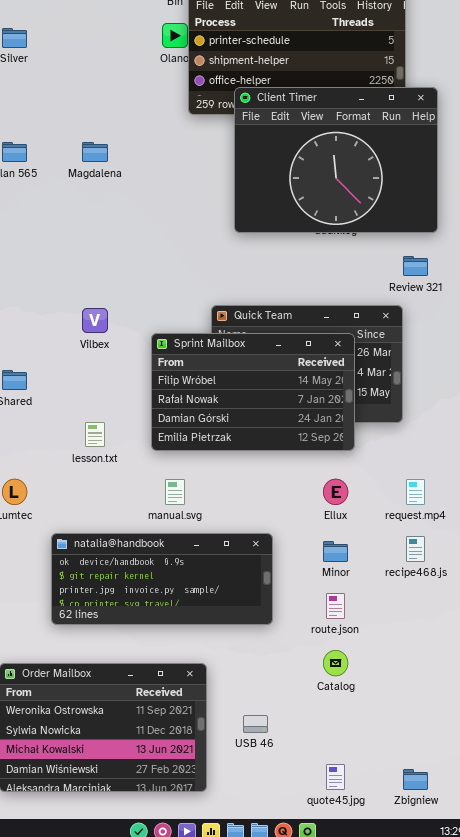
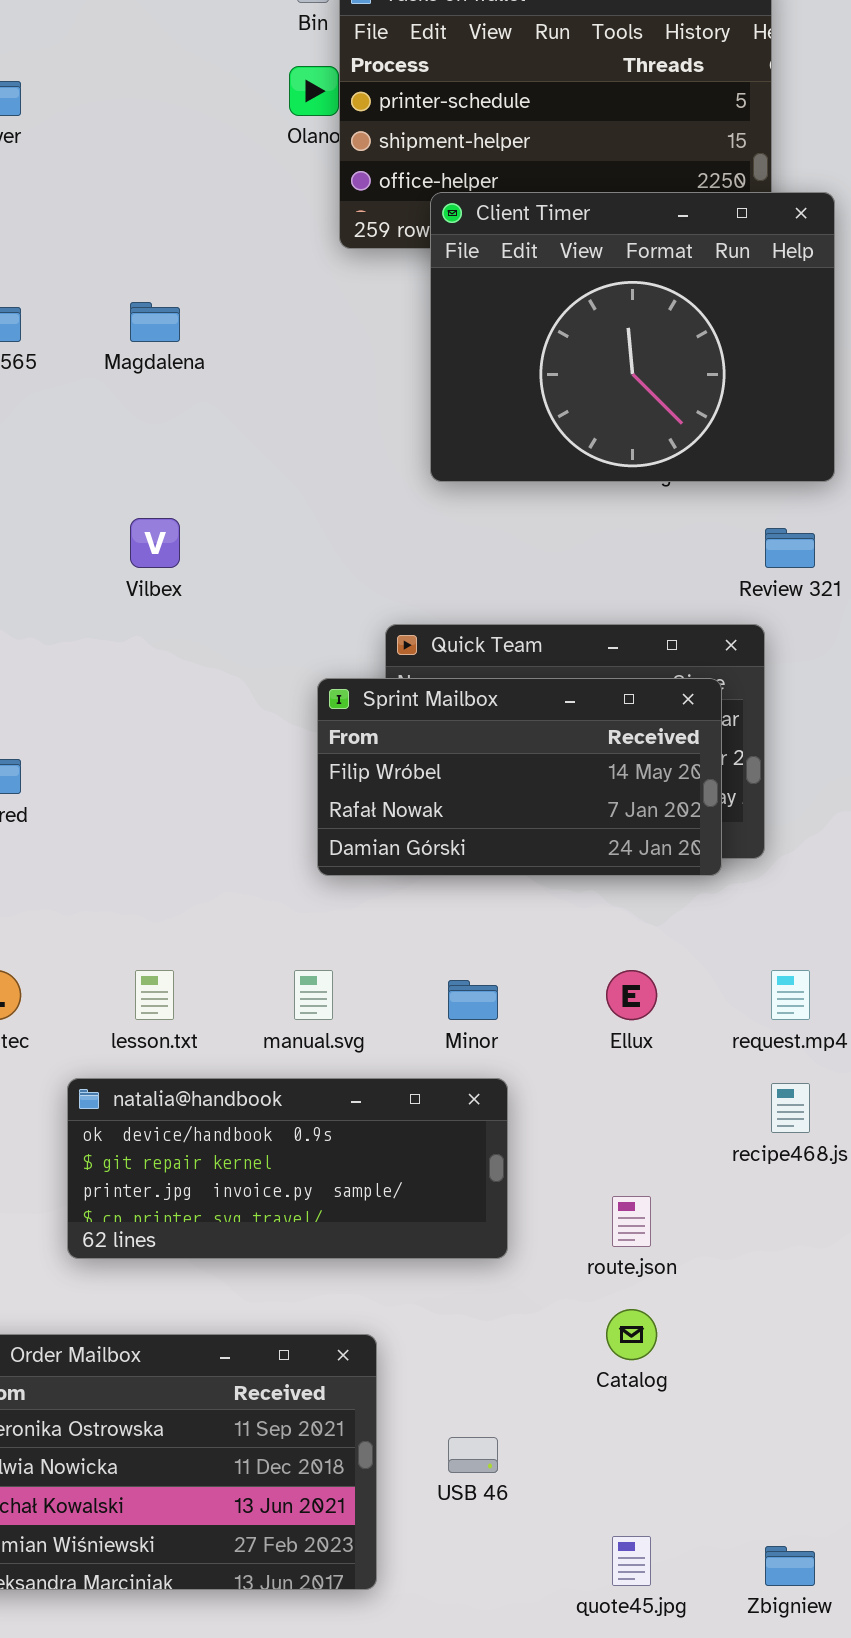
Vilbex: [82,308,108,333] -> [130,518,180,568], moved
Sprint Mailbox: [151,333,355,451] -> [317,678,722,876], moved, resized
lesson.txt: [85,422,105,447] -> [135,970,174,1020], moved
Minor: [323,541,348,562] -> [448,980,498,1020], moved

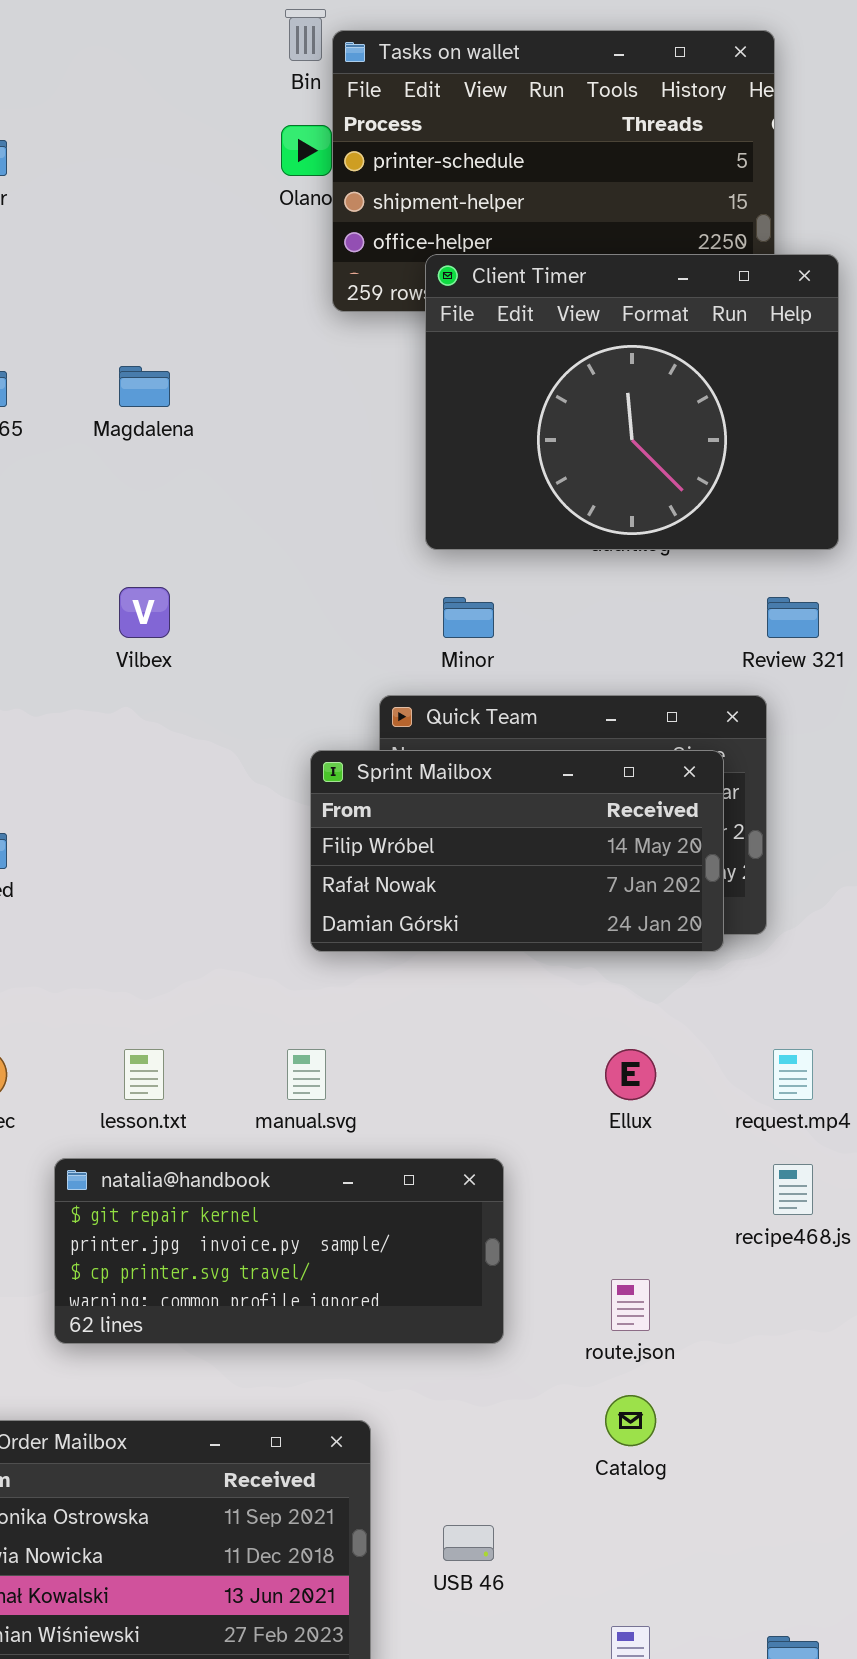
Minor: [448,980,498,1020] -> [443,597,494,638], moved
natalia@handbook: [67,1078,508,1259] -> [54,1158,504,1344], scrolled down 1 row

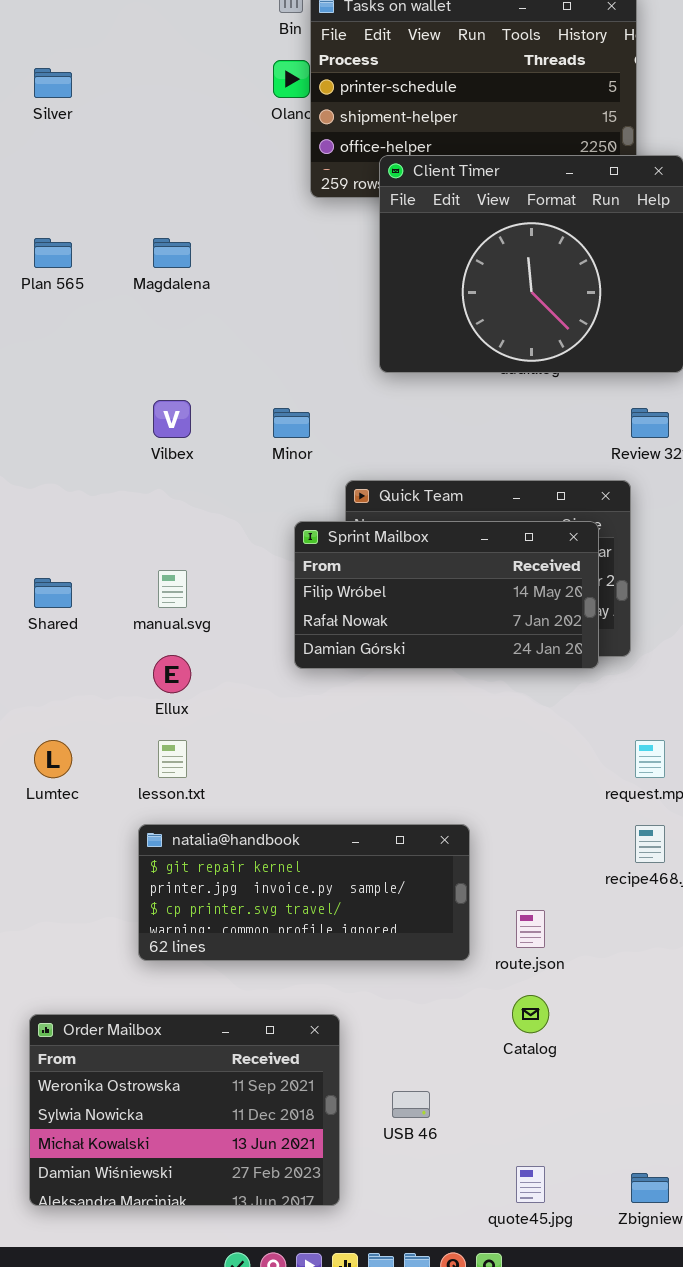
Minor: [443,597,494,638] -> [273,408,310,438], moved
manual.svg: [287,1049,326,1100] -> [158,570,187,608], moved
Ellux: [605,1049,656,1100] -> [153,655,191,693], moved
natalia@handbook: [54,1158,504,1344] -> [138,824,470,961], moved

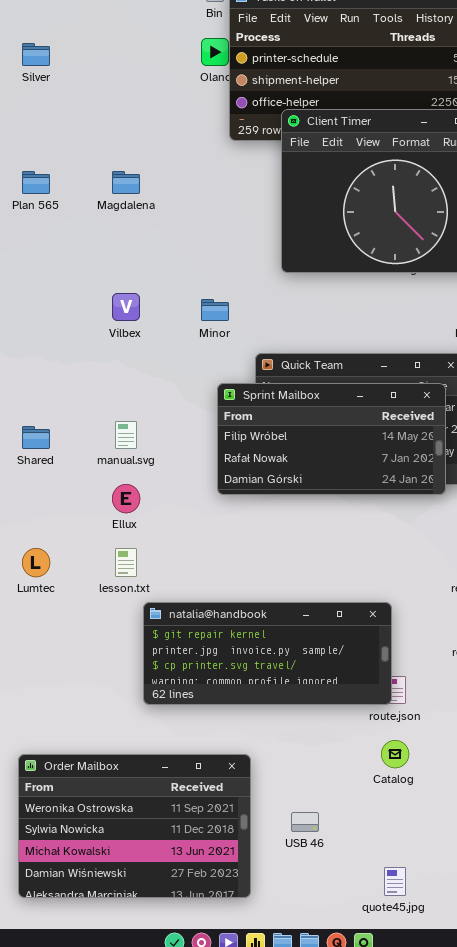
natalia@handbook: [138,824,470,961] -> [143,602,392,705], moved

